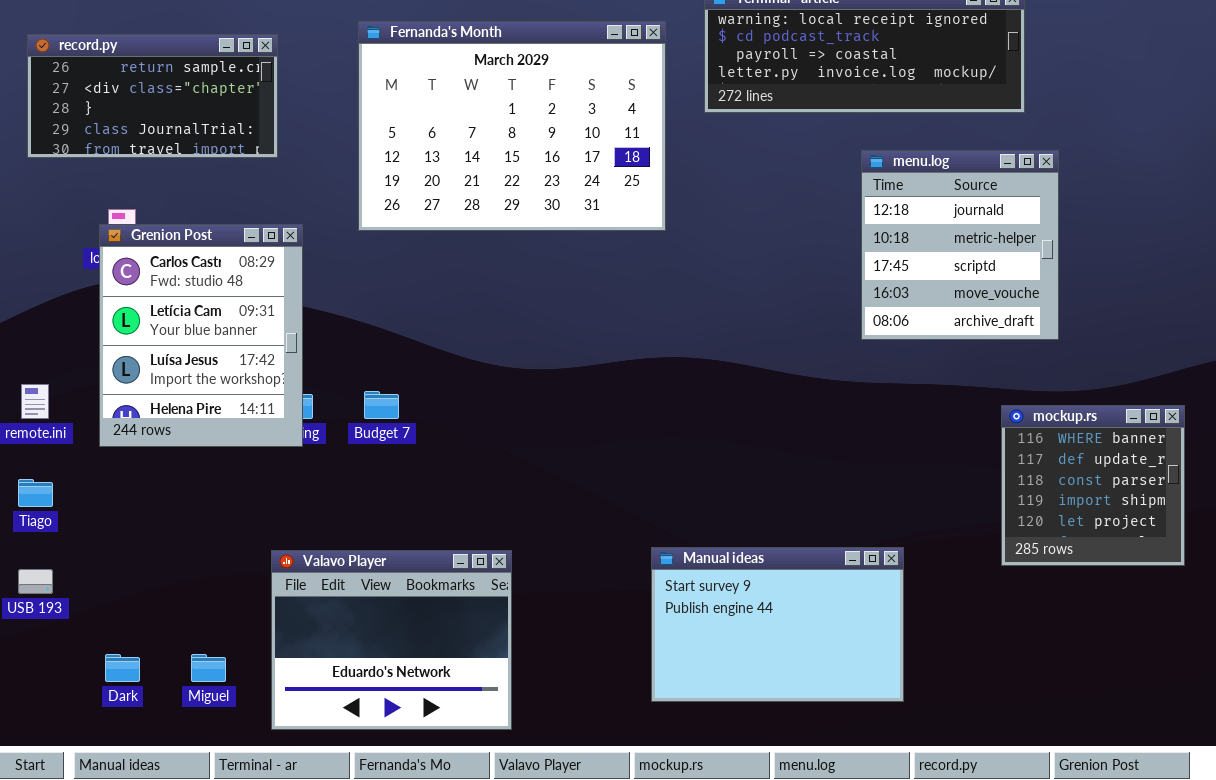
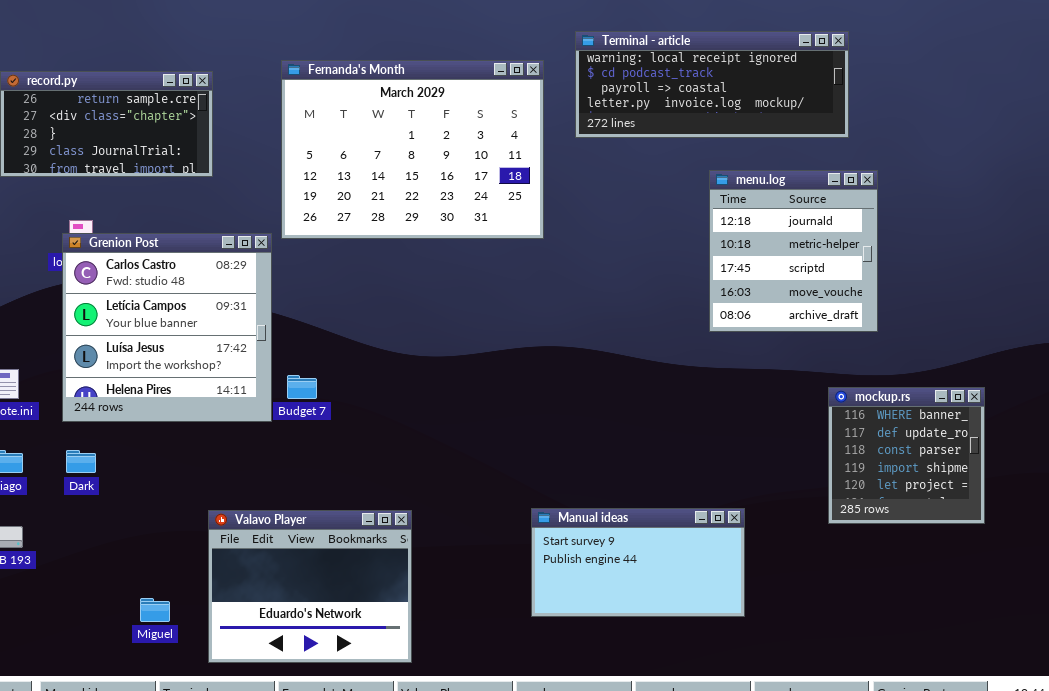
Grenion Post: [99,224,303,447] -> [62,233,272,422], resized
Manual ideas: [651,547,904,702] -> [531,508,745,617], resized
Dark: [105,654,140,682] -> [66,450,96,473], moved

